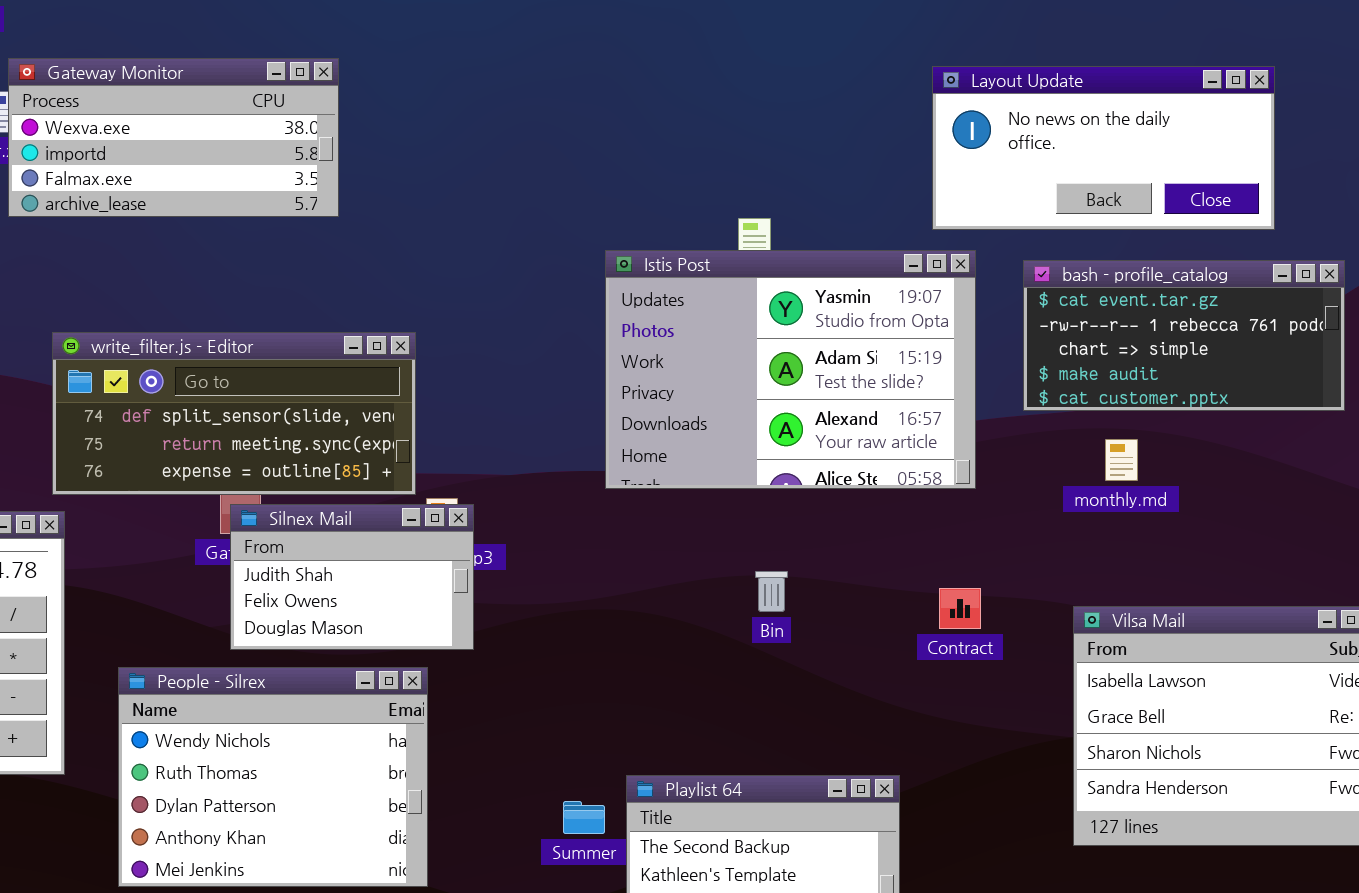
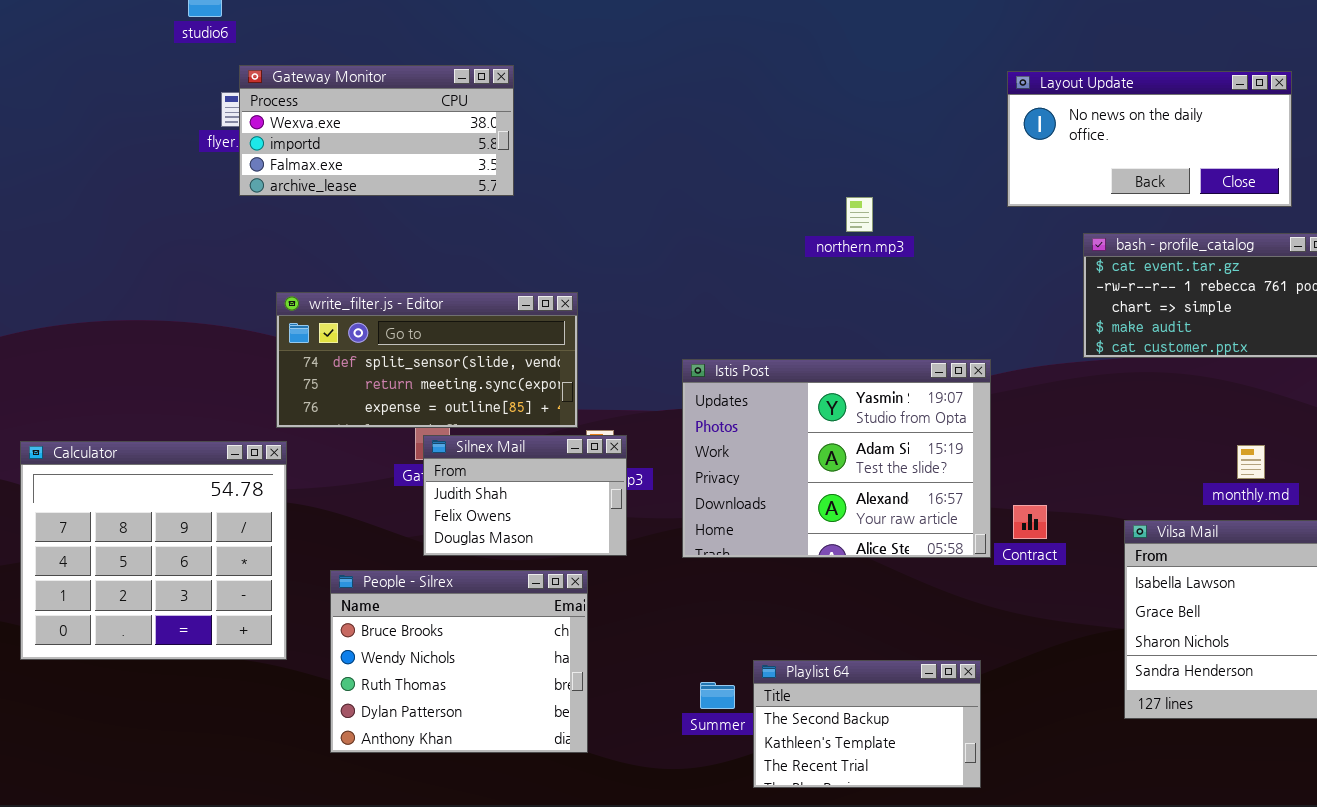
Istis Post: [605,250,976,489] -> [682,359,991,558], moved
monthly.md: [1105,439,1138,481] -> [1237,445,1265,479], moved
People - Silrex: [118,667,428,887] -> [330,570,588,753], scrolled up 1 row

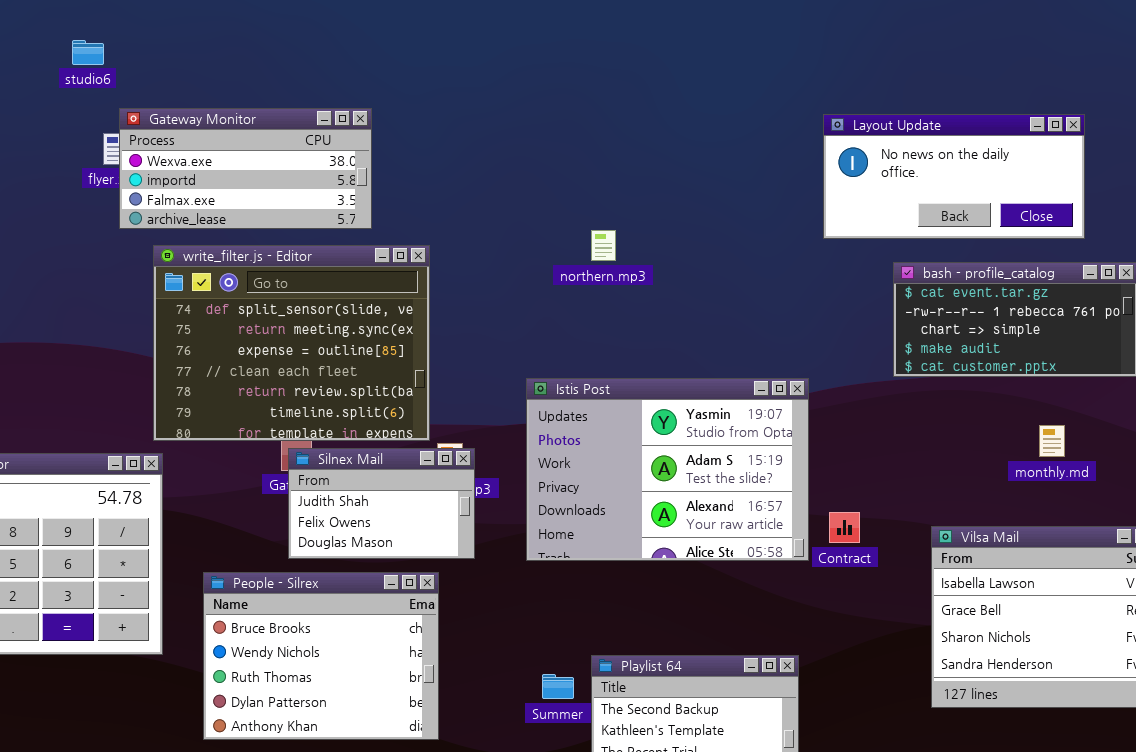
northern.mp3: [846,197,873,232] -> [591,230,616,261], moved
write_filter.js - Editor: [276,292,578,428] -> [153,245,430,441], resized
monthly.md: [1237,445,1265,479] -> [1039,425,1065,457], moved

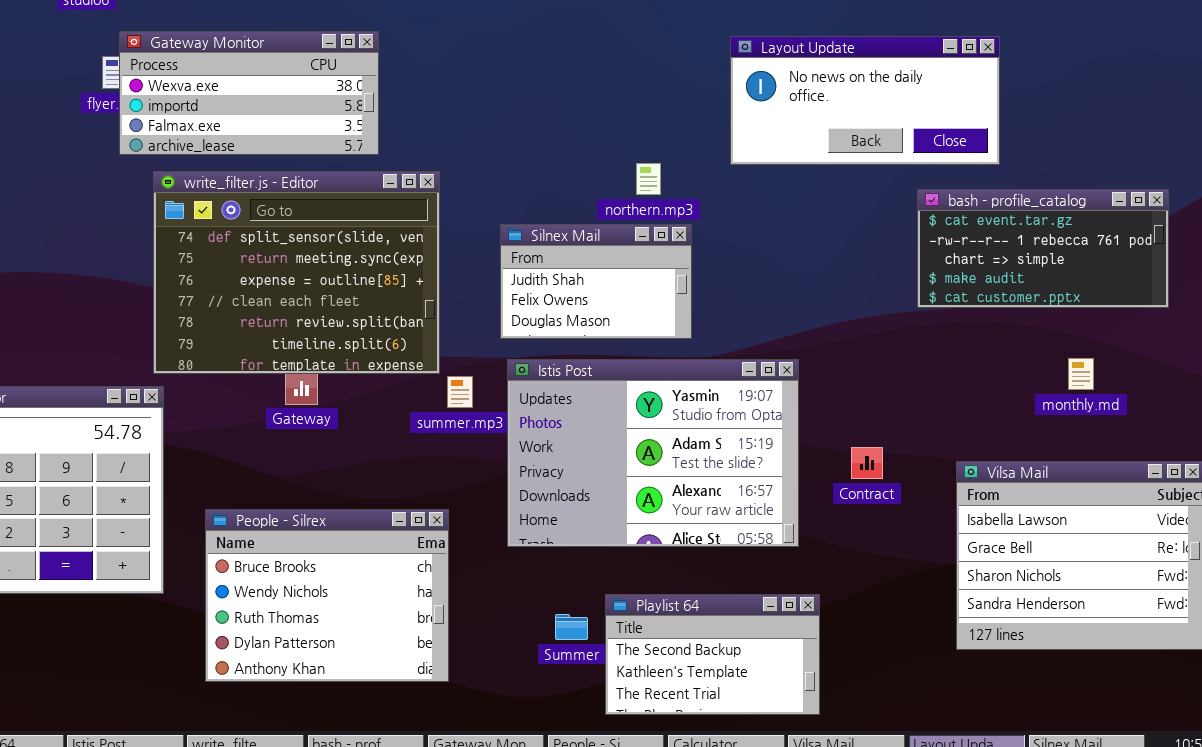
Layout Update: [823,114,1085,239] -> [730,36,1000,165], moved
northern.mp3: [591,230,616,261] -> [636,163,661,195], moved
Istis Post: [526,378,809,561] -> [507,359,799,547], moved
Silnex Mail: [288,448,475,559] -> [500,224,692,339], moved

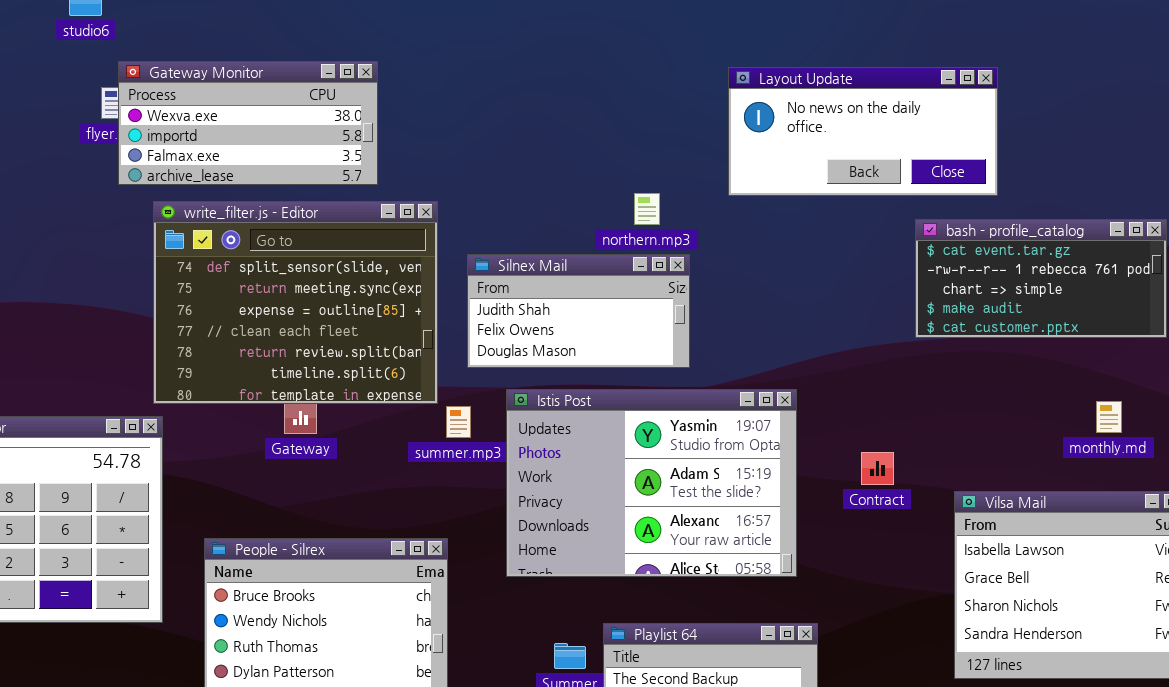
Silnex Mail: [500,224,692,339] -> [467,254,690,368], resized
monthly.md: [1068,358,1094,390] -> [1096,401,1122,433], moved
Contract: [851,447,883,479] -> [861,452,894,485], moved

